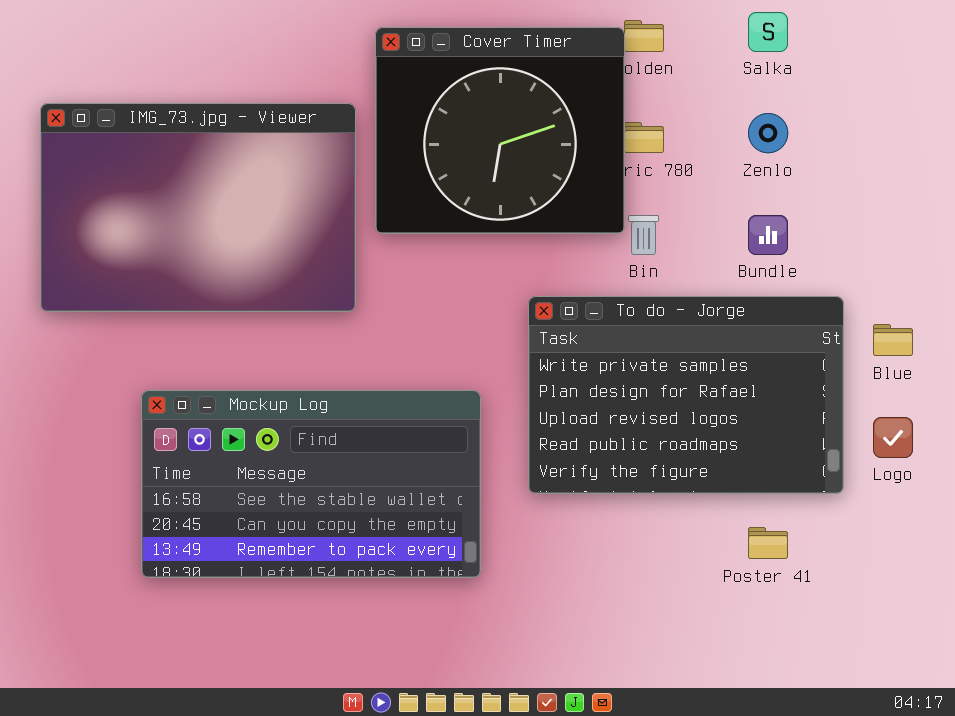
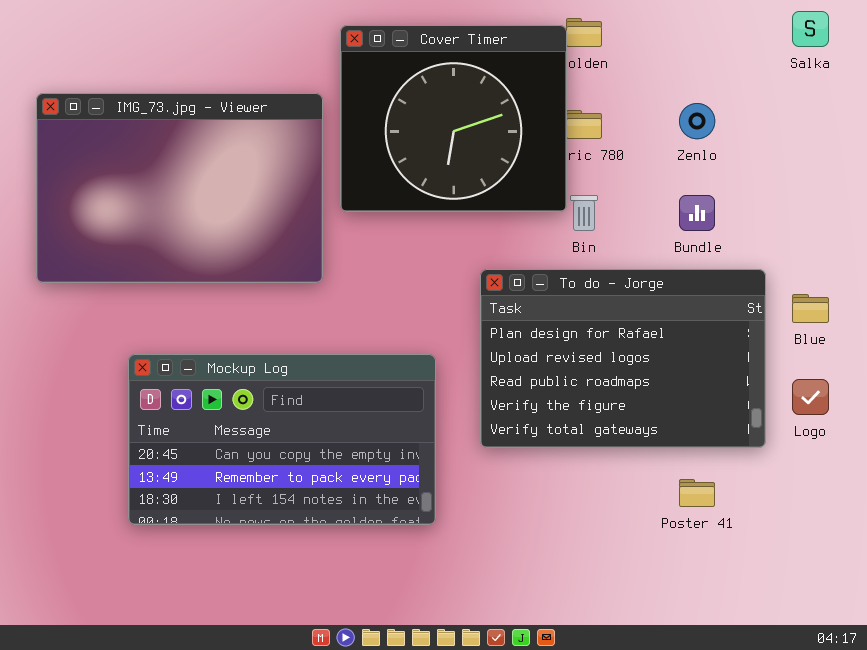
Salka: [748,12,788,52] -> [792,11,829,47], moved
To do - Jorge: [528,296,844,494] -> [480,269,766,448], scrolled down 1 row
Mockup Log: [141,390,481,578] -> [128,354,436,525], scrolled down 1 row

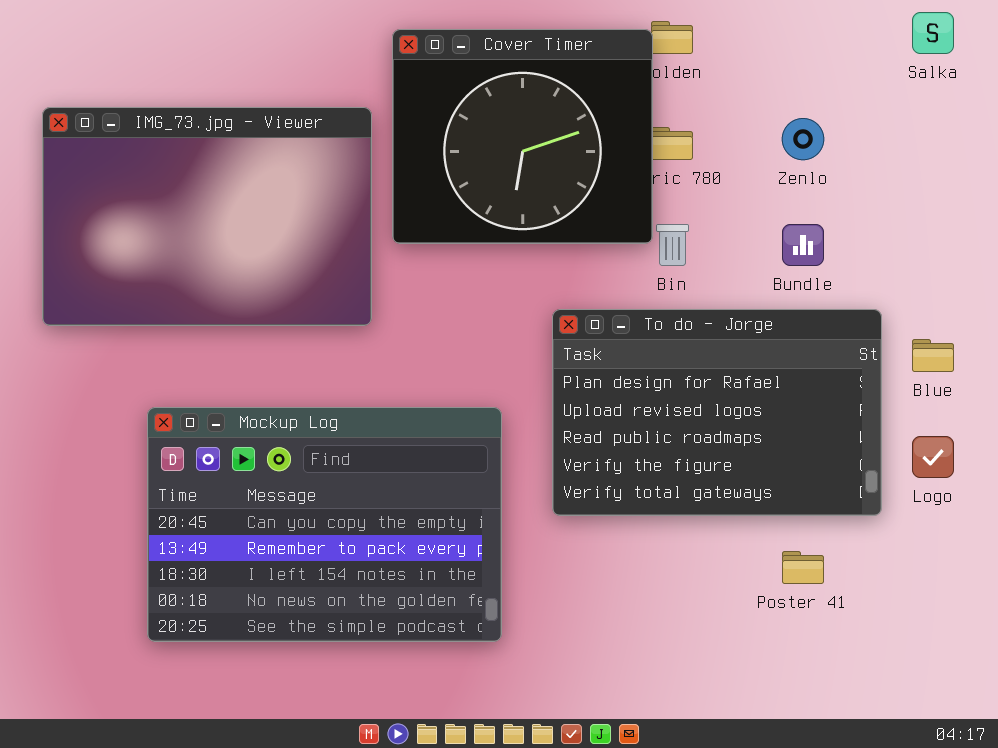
Mockup Log: [128,354,436,525] -> [147,407,502,642], resized

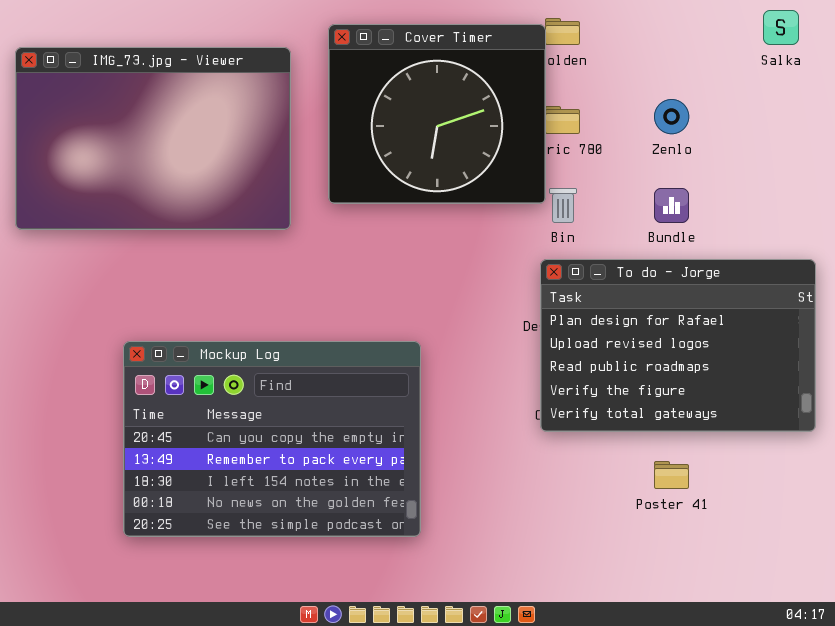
IMG_73.jpg - Viewer: [42,107,372,326] -> [15,47,291,230], moved
To do - Jorge: [552,309,882,516] -> [540,259,816,432], moved

